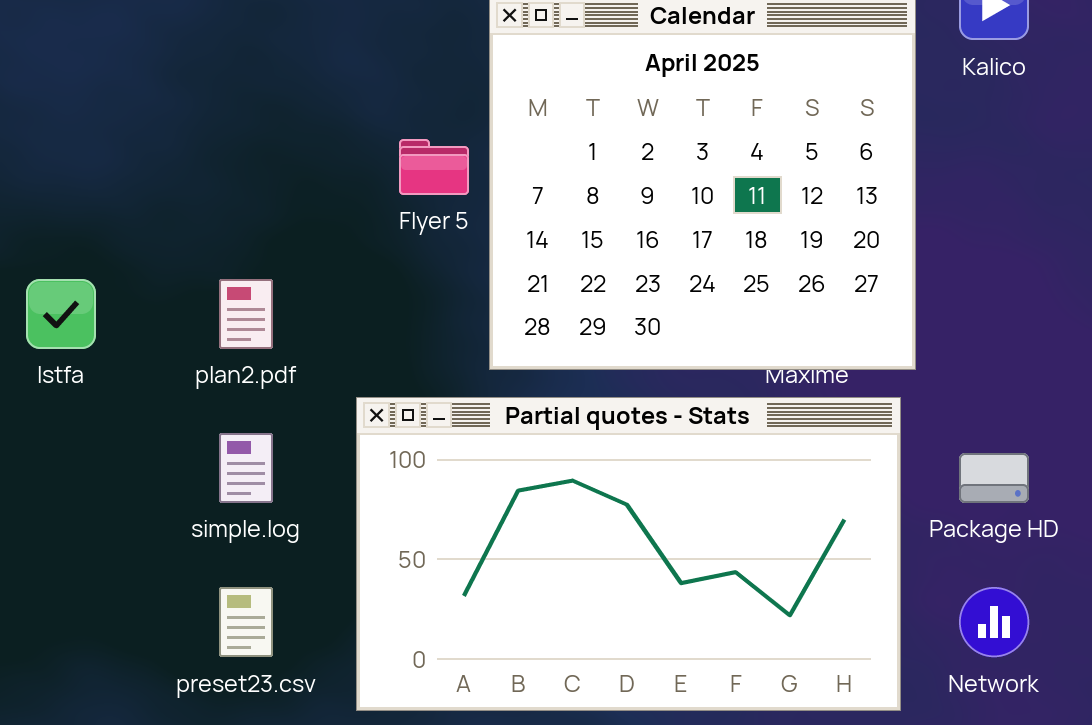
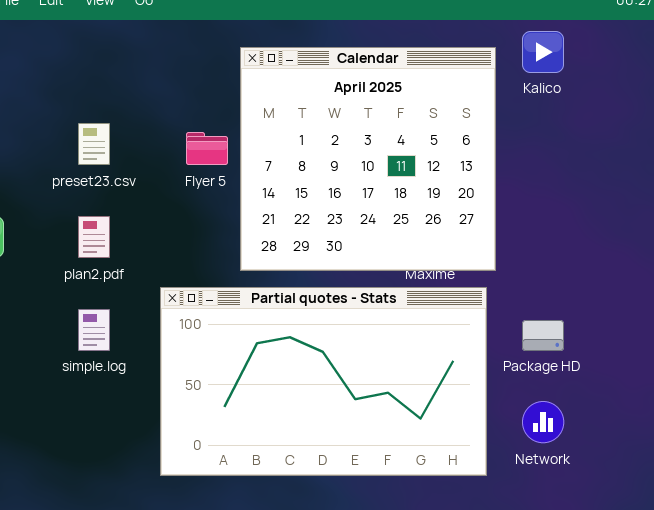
preset23.csv: [219,587,273,657] -> [78,123,110,165], moved

